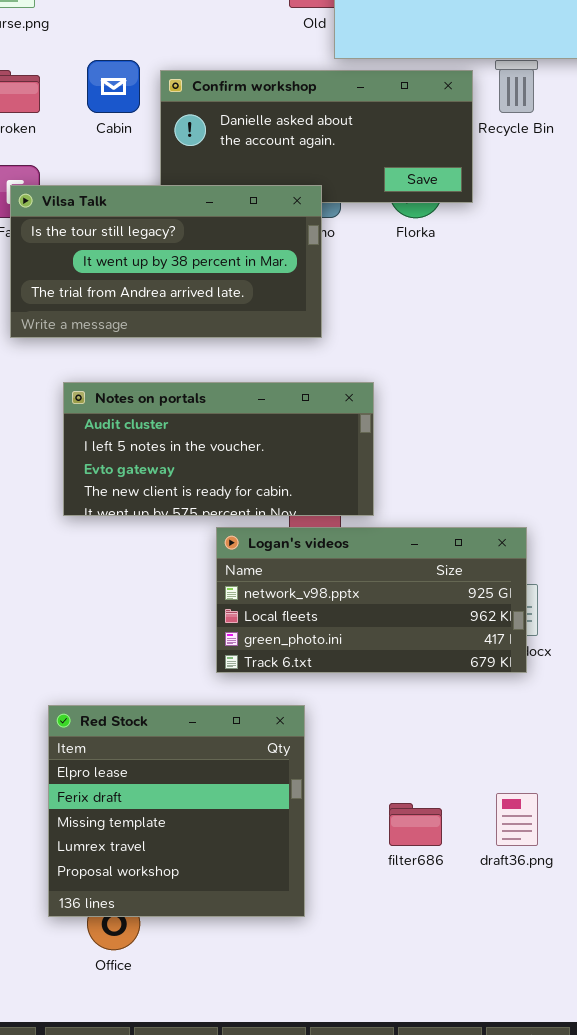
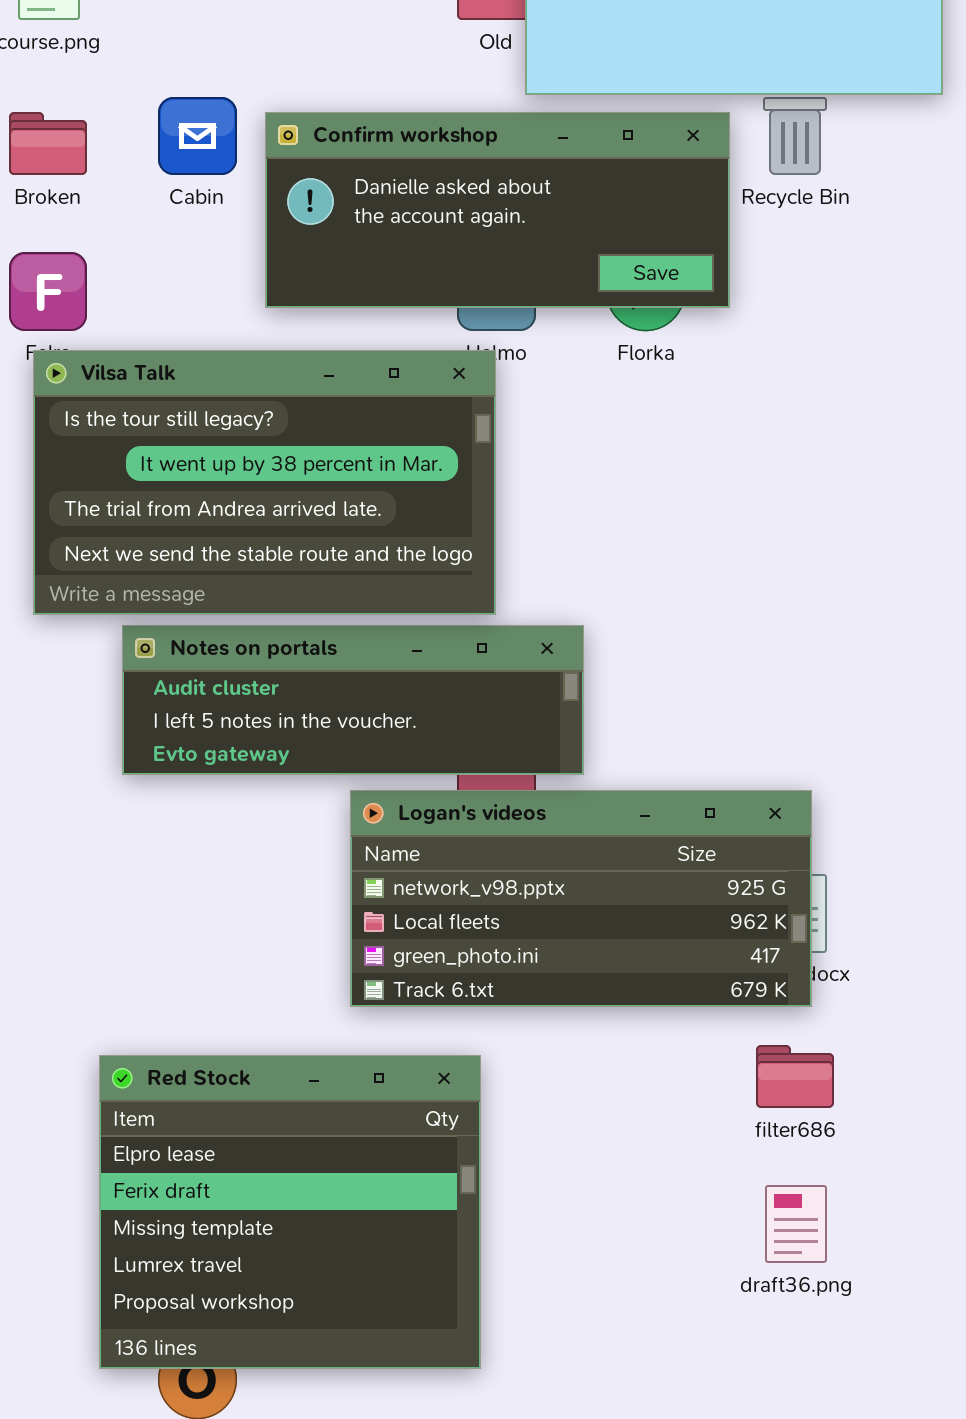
Vilsa Talk: [10,185,322,338] -> [33,350,496,615], moved, resized
Notes on portals: [63,382,374,516] -> [122,625,584,775], resized
filter686: [389,803,442,846] -> [756,1045,834,1108], moved

